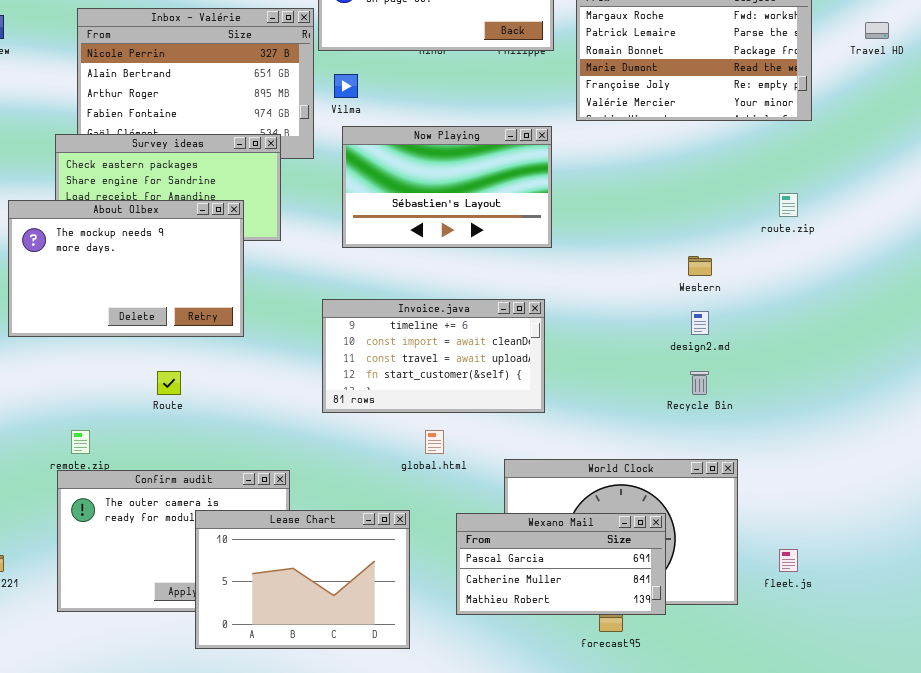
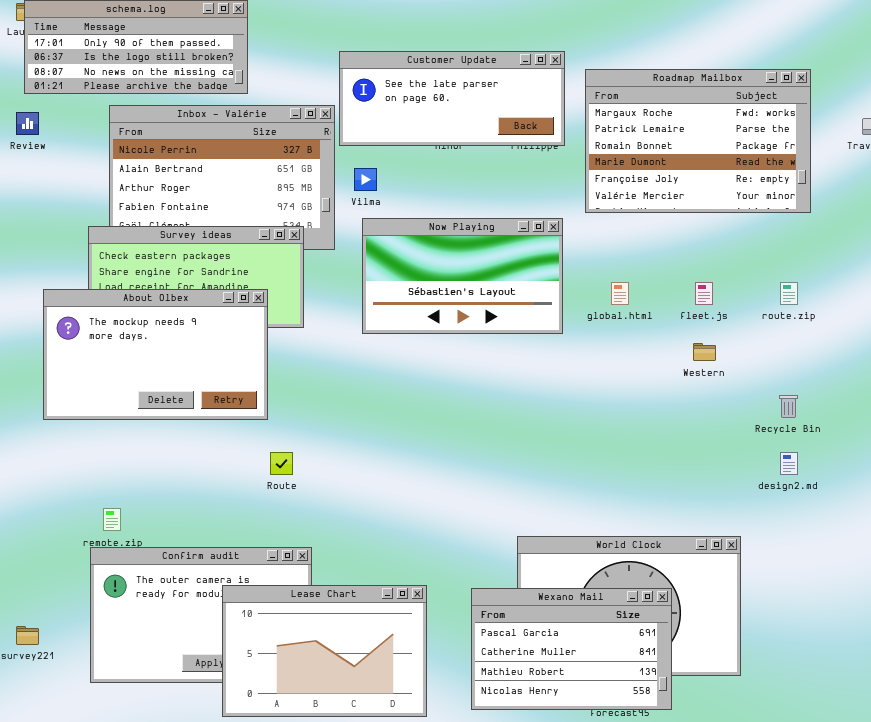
Invoice.java: [322,299,545,413] -> none, closed
design2.md: [691,311,709,335] -> [780,452,798,475], moved
Route: [157,371,181,395] -> [270,452,293,475], moved
Recycle Bin: [690,371,709,395] -> [779,395,798,418], moved
global.html: [425,430,444,454] -> [611,282,629,305], moved
Wexano Mail: [456,513,666,615] -> [471,588,672,710], resized
fleet.js: [779,549,798,572] -> [695,282,713,305], moved

